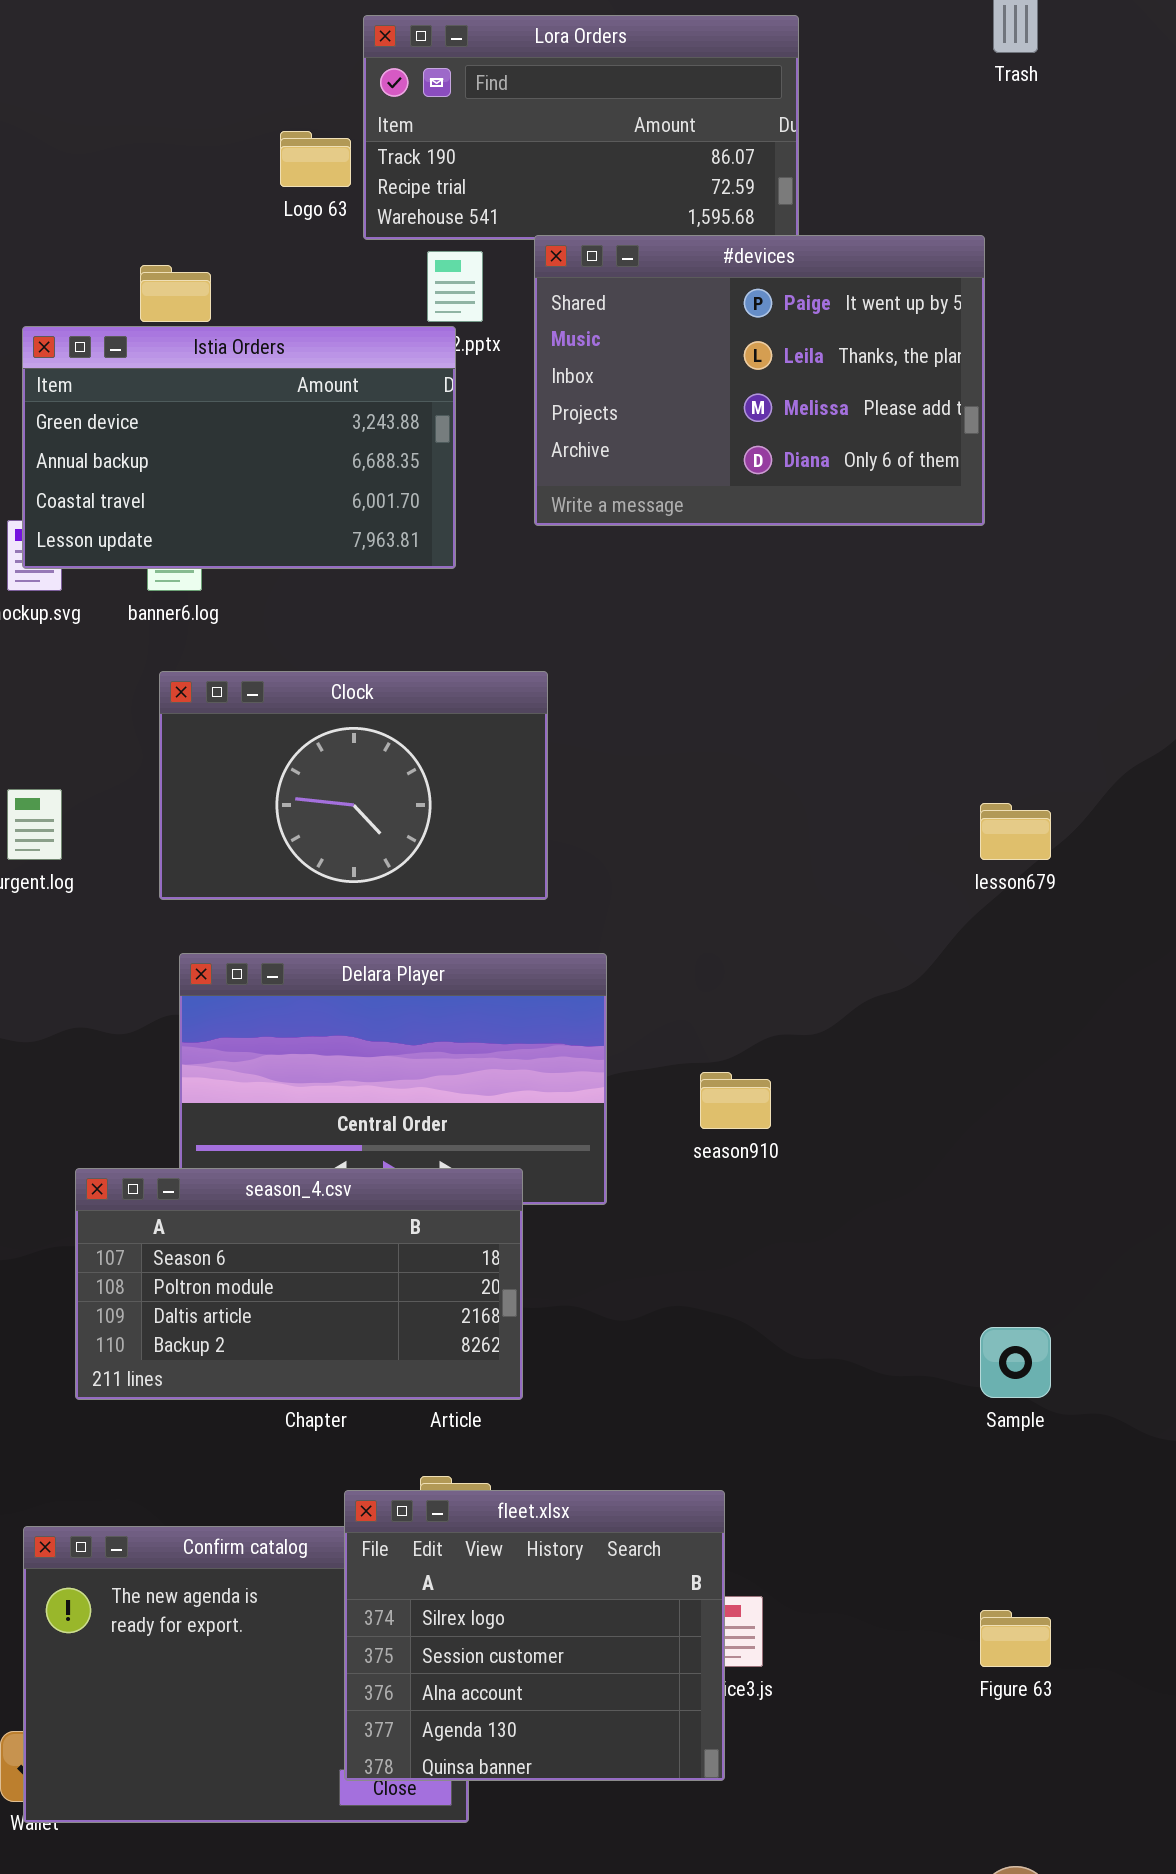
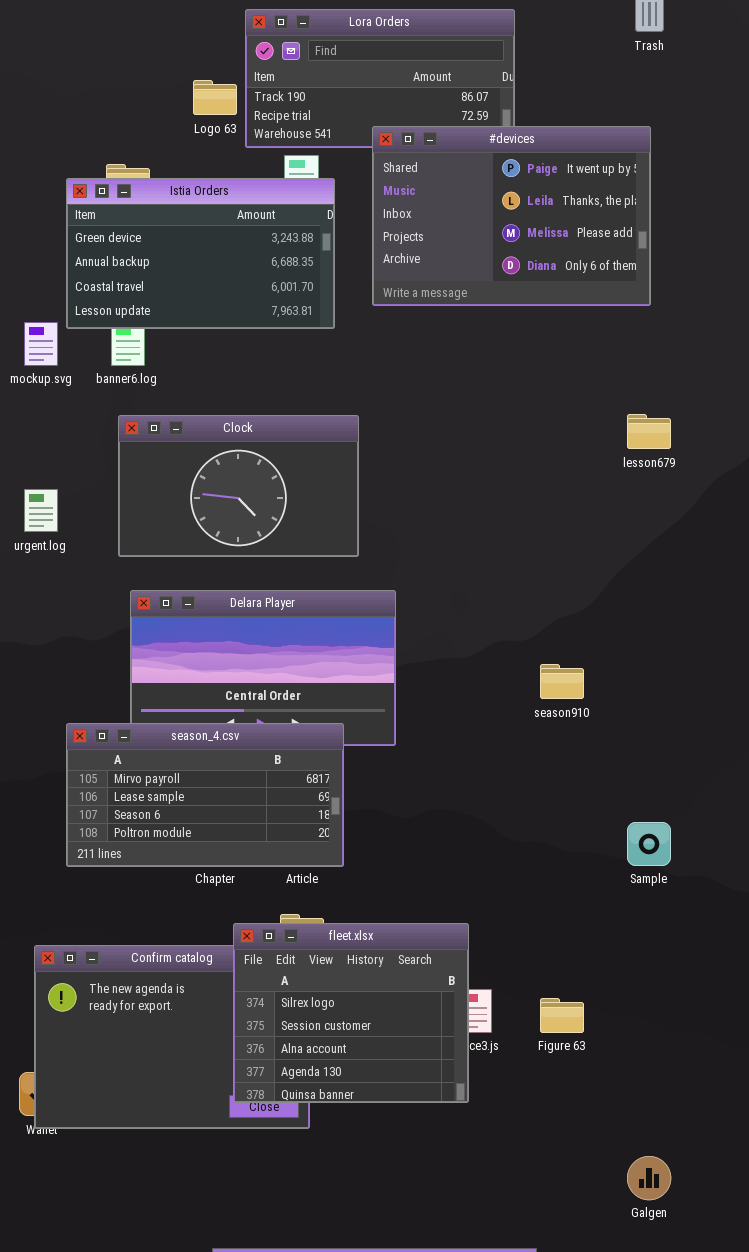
#devices: [534,235,985,526] -> [372,126,651,306], moved
Istia Orders: [22,326,456,569] -> [66,178,335,329], moved
lesson679: [980,803,1051,860] -> [627,414,671,449], moved
season910: [700,1072,771,1129] -> [540,664,584,699], moved
season_4.csv: [75,1168,523,1400] -> [66,723,344,867], scrolled up 2 rows
Figure 63: [980,1610,1051,1667] -> [540,998,584,1033], moved

